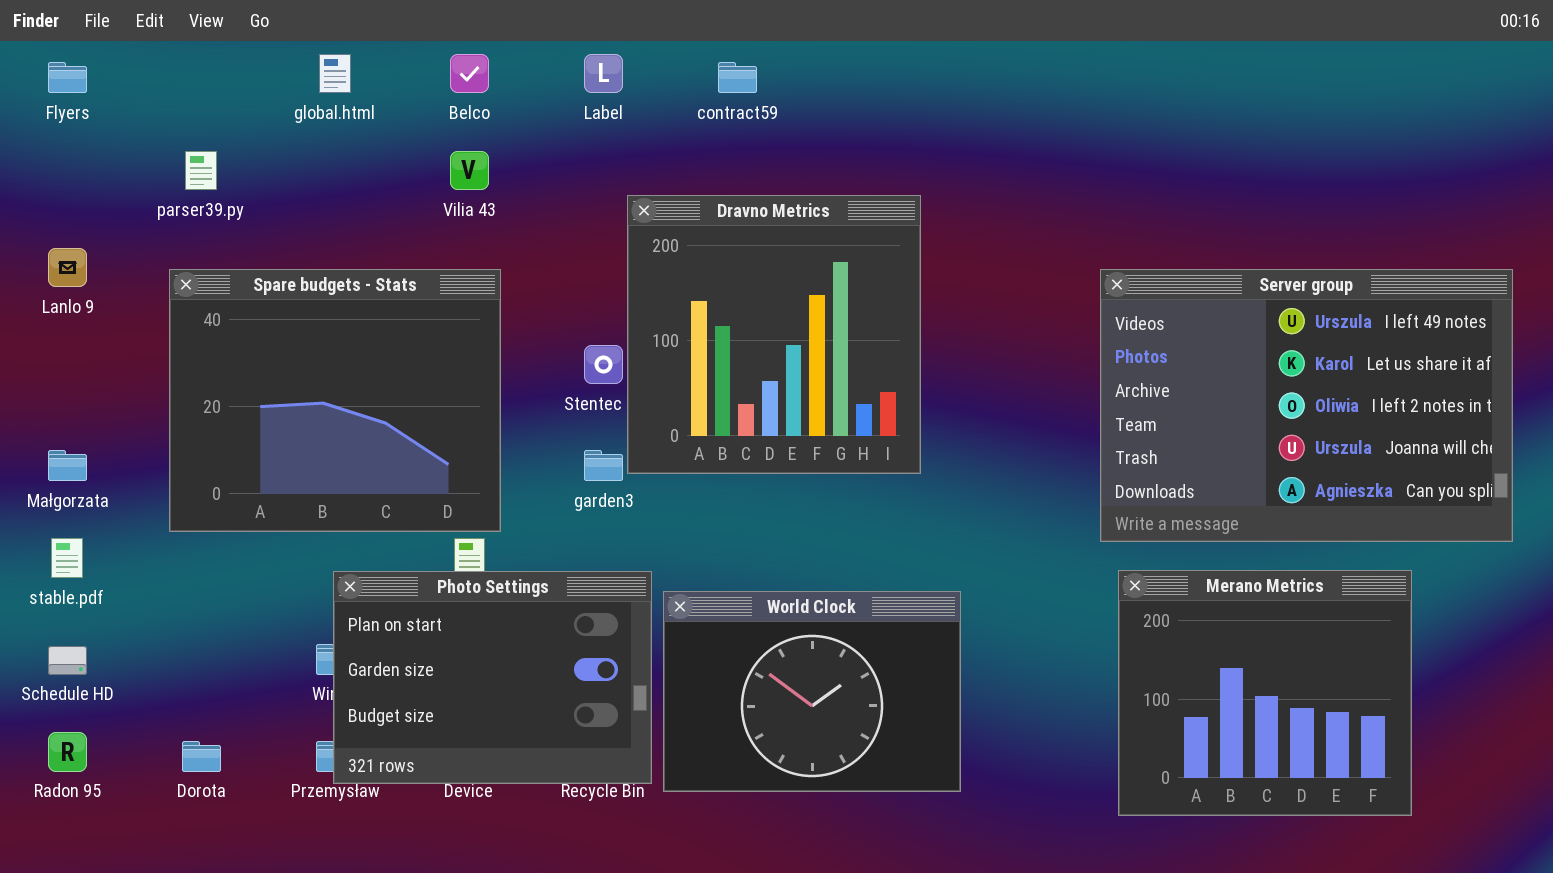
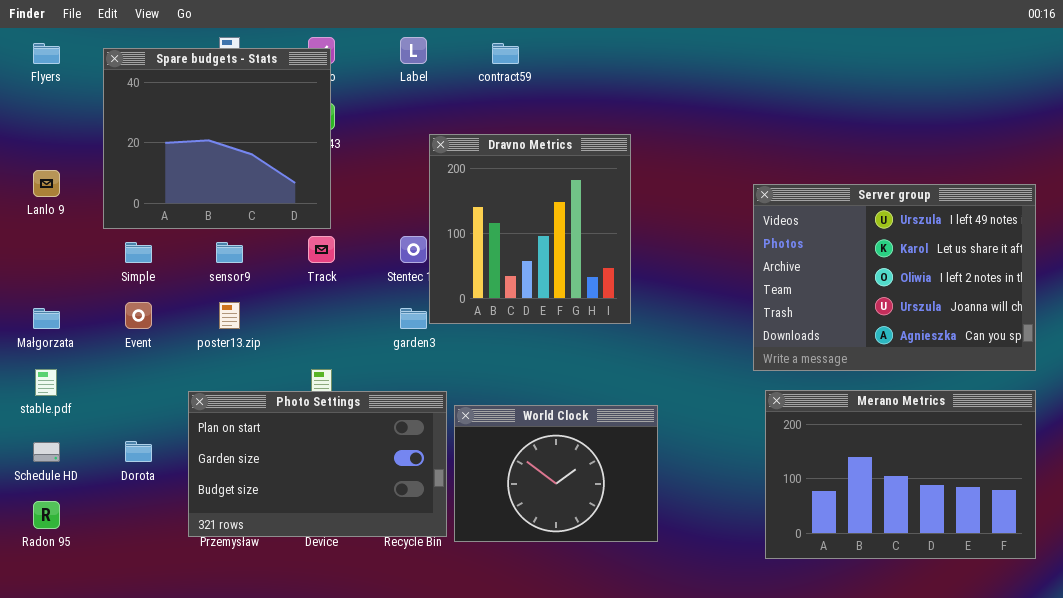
Spare budgets - Stats: [169,269,501,532] -> [103,48,331,229], moved
Merano Metrics: [1118,570,1412,816] -> [765,390,1036,559], resized
Photo Settings: [333,571,652,784] -> [188,391,447,537], resized
Dorota: [182,741,221,772] -> [125,441,152,462], moved

